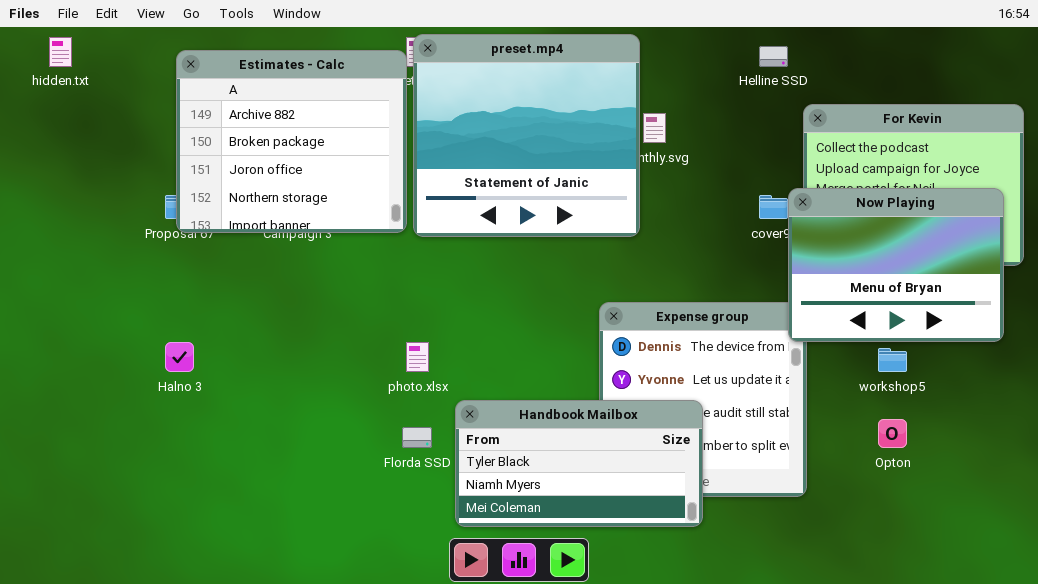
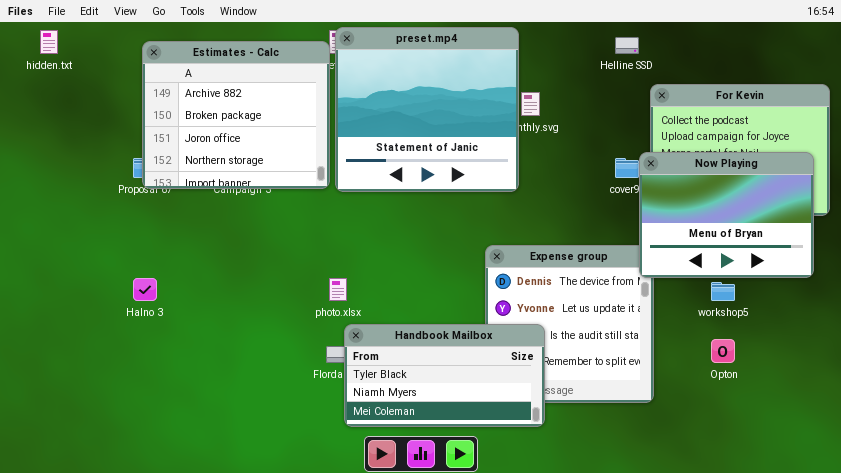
Handbook Mailbox: [455,400,703,527] -> [344,324,545,427], moved

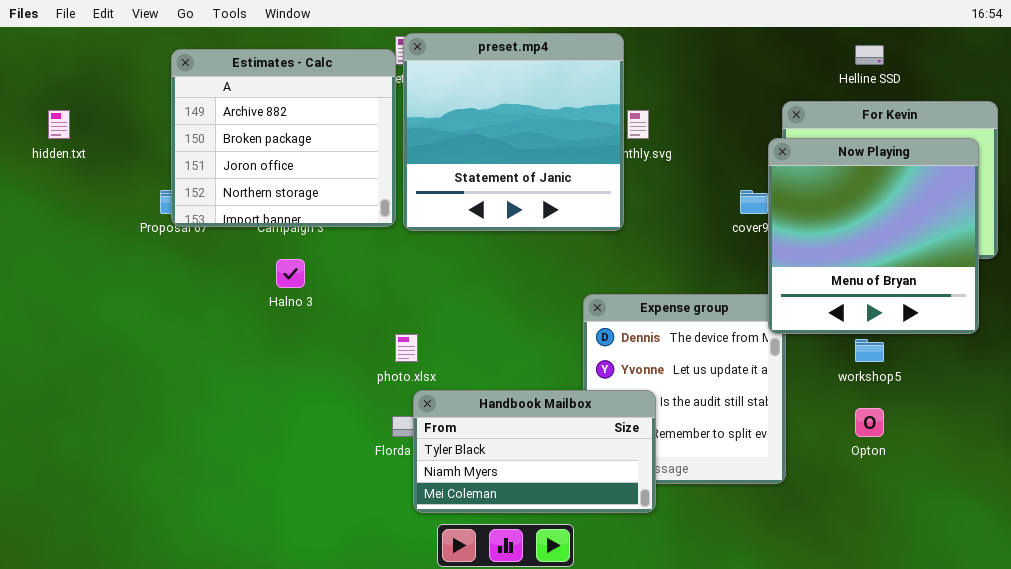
hidden.txt: [40,30,58,54] -> [48,110,70,139], moved
Helline SSD: [615,37,639,54] -> [855,45,884,65], moved
Now Playing: [639,152,814,278] -> [768,138,979,334], resized
Halno 3: [133,278,157,301] -> [276,259,305,288], moved

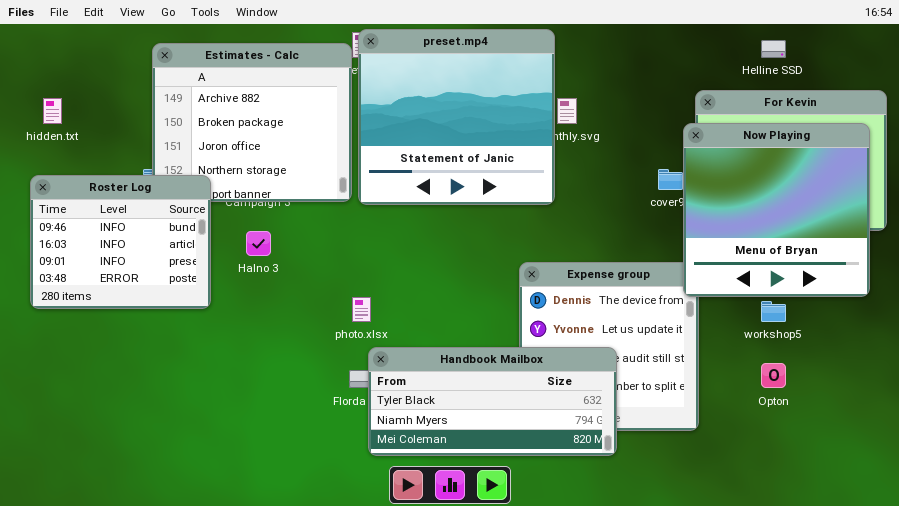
Roster Log: none -> [30,175,211,309], opened
Handbook Mailbox: [413,390,656,513] -> [368,347,617,456], resized

